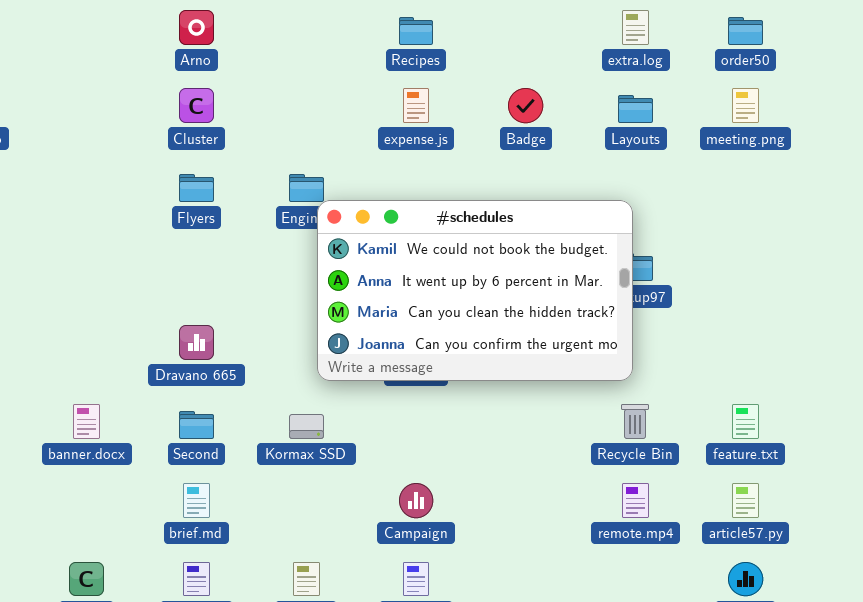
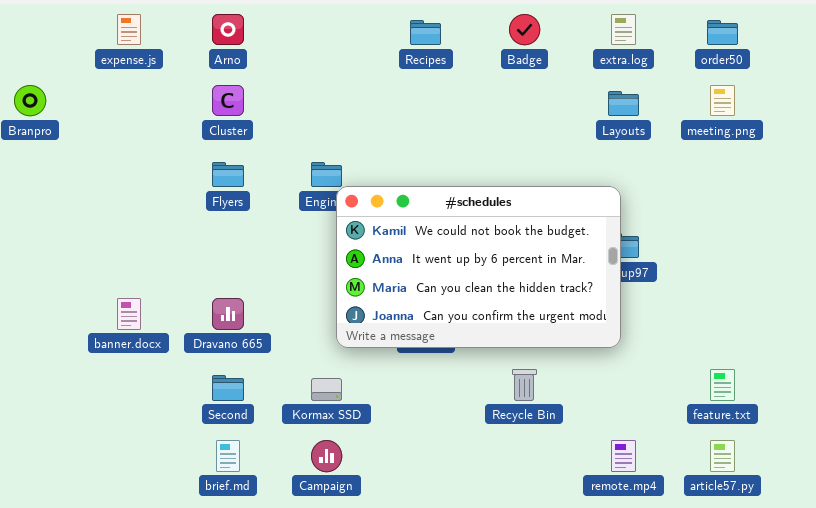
expense.js: [403,88,429,123] -> [117,14,141,45], moved
Badge: [508,88,543,123] -> [509,14,540,45], moved
banner.docx: [73,404,100,439] -> [117,298,141,330], moved
Recycle Bin: [621,404,649,439] -> [512,369,537,401], moved
Campaign: [399,483,433,518] -> [311,440,342,472], moved

